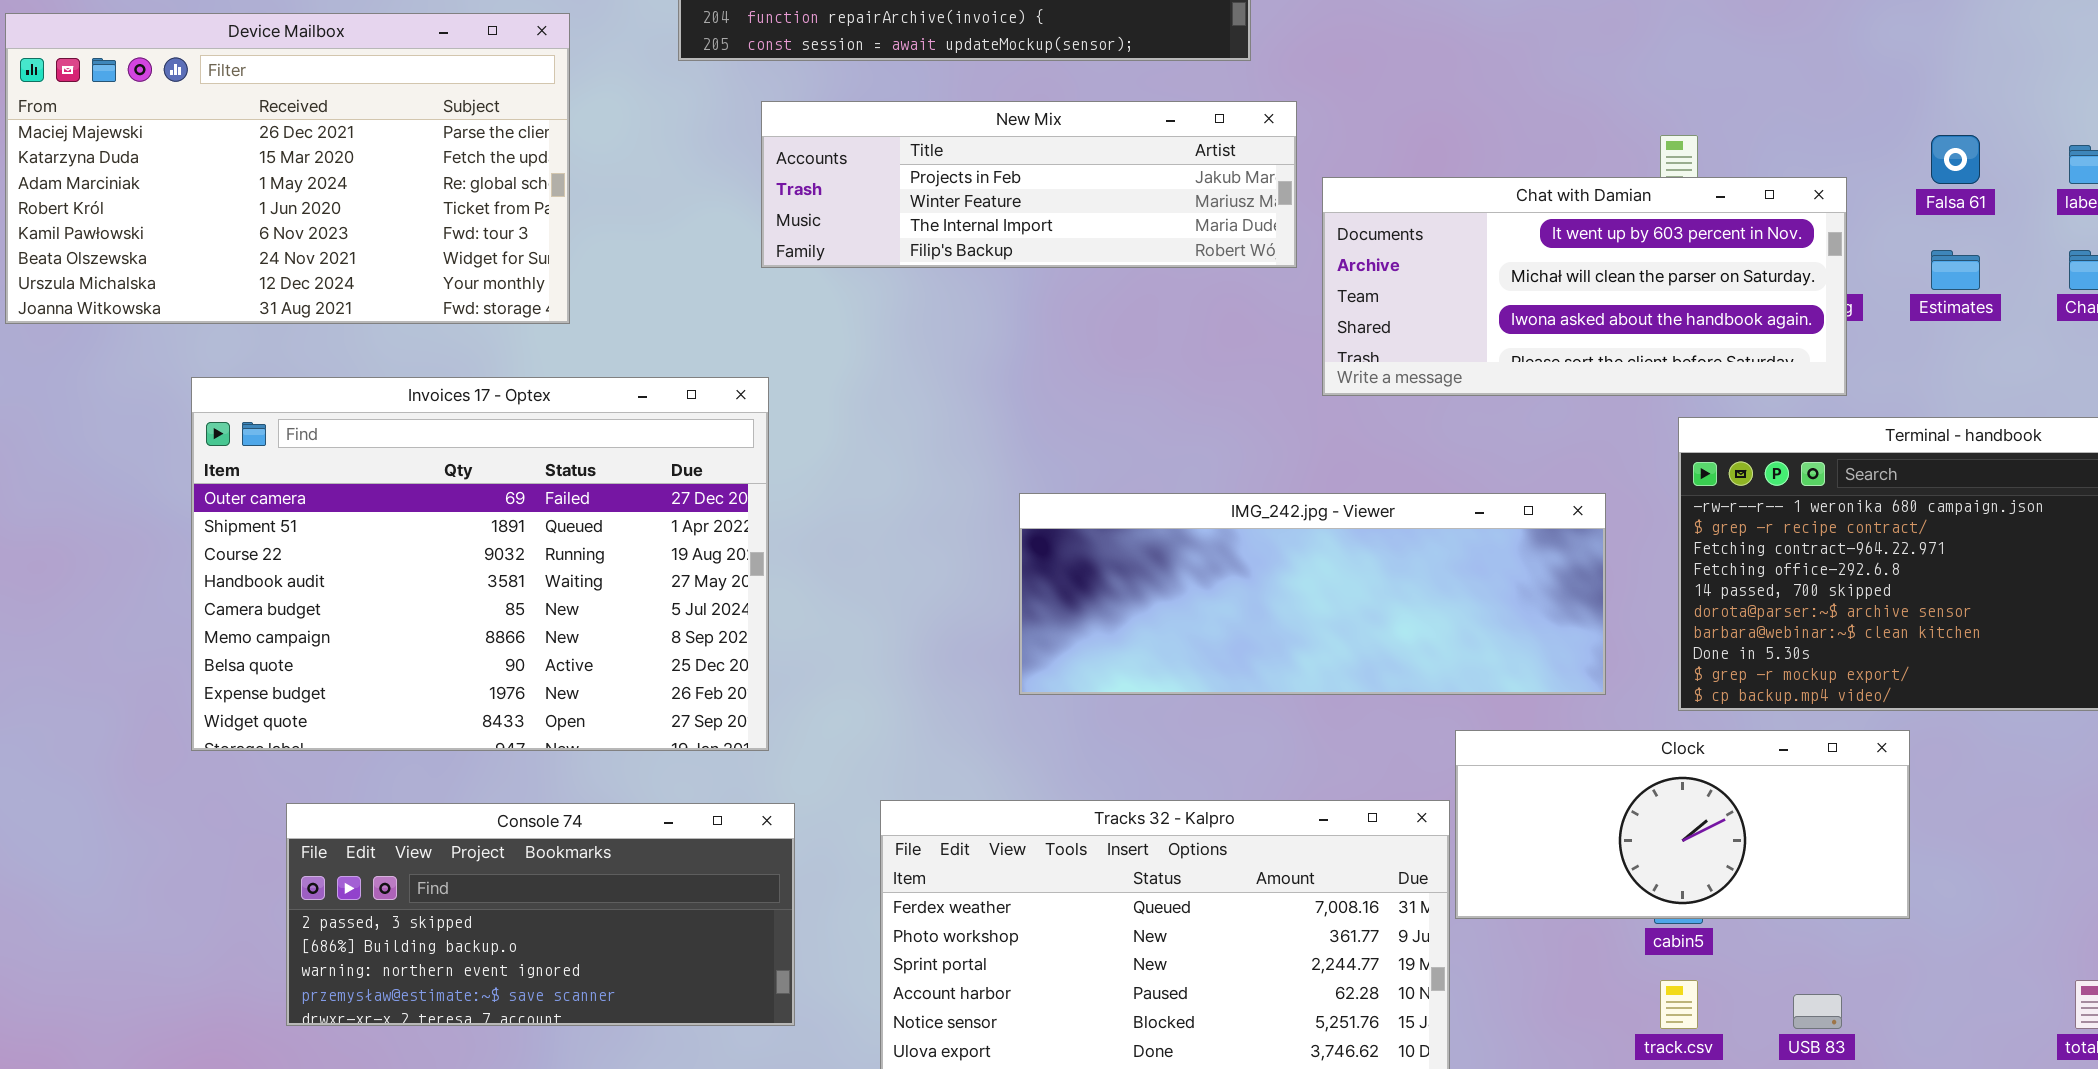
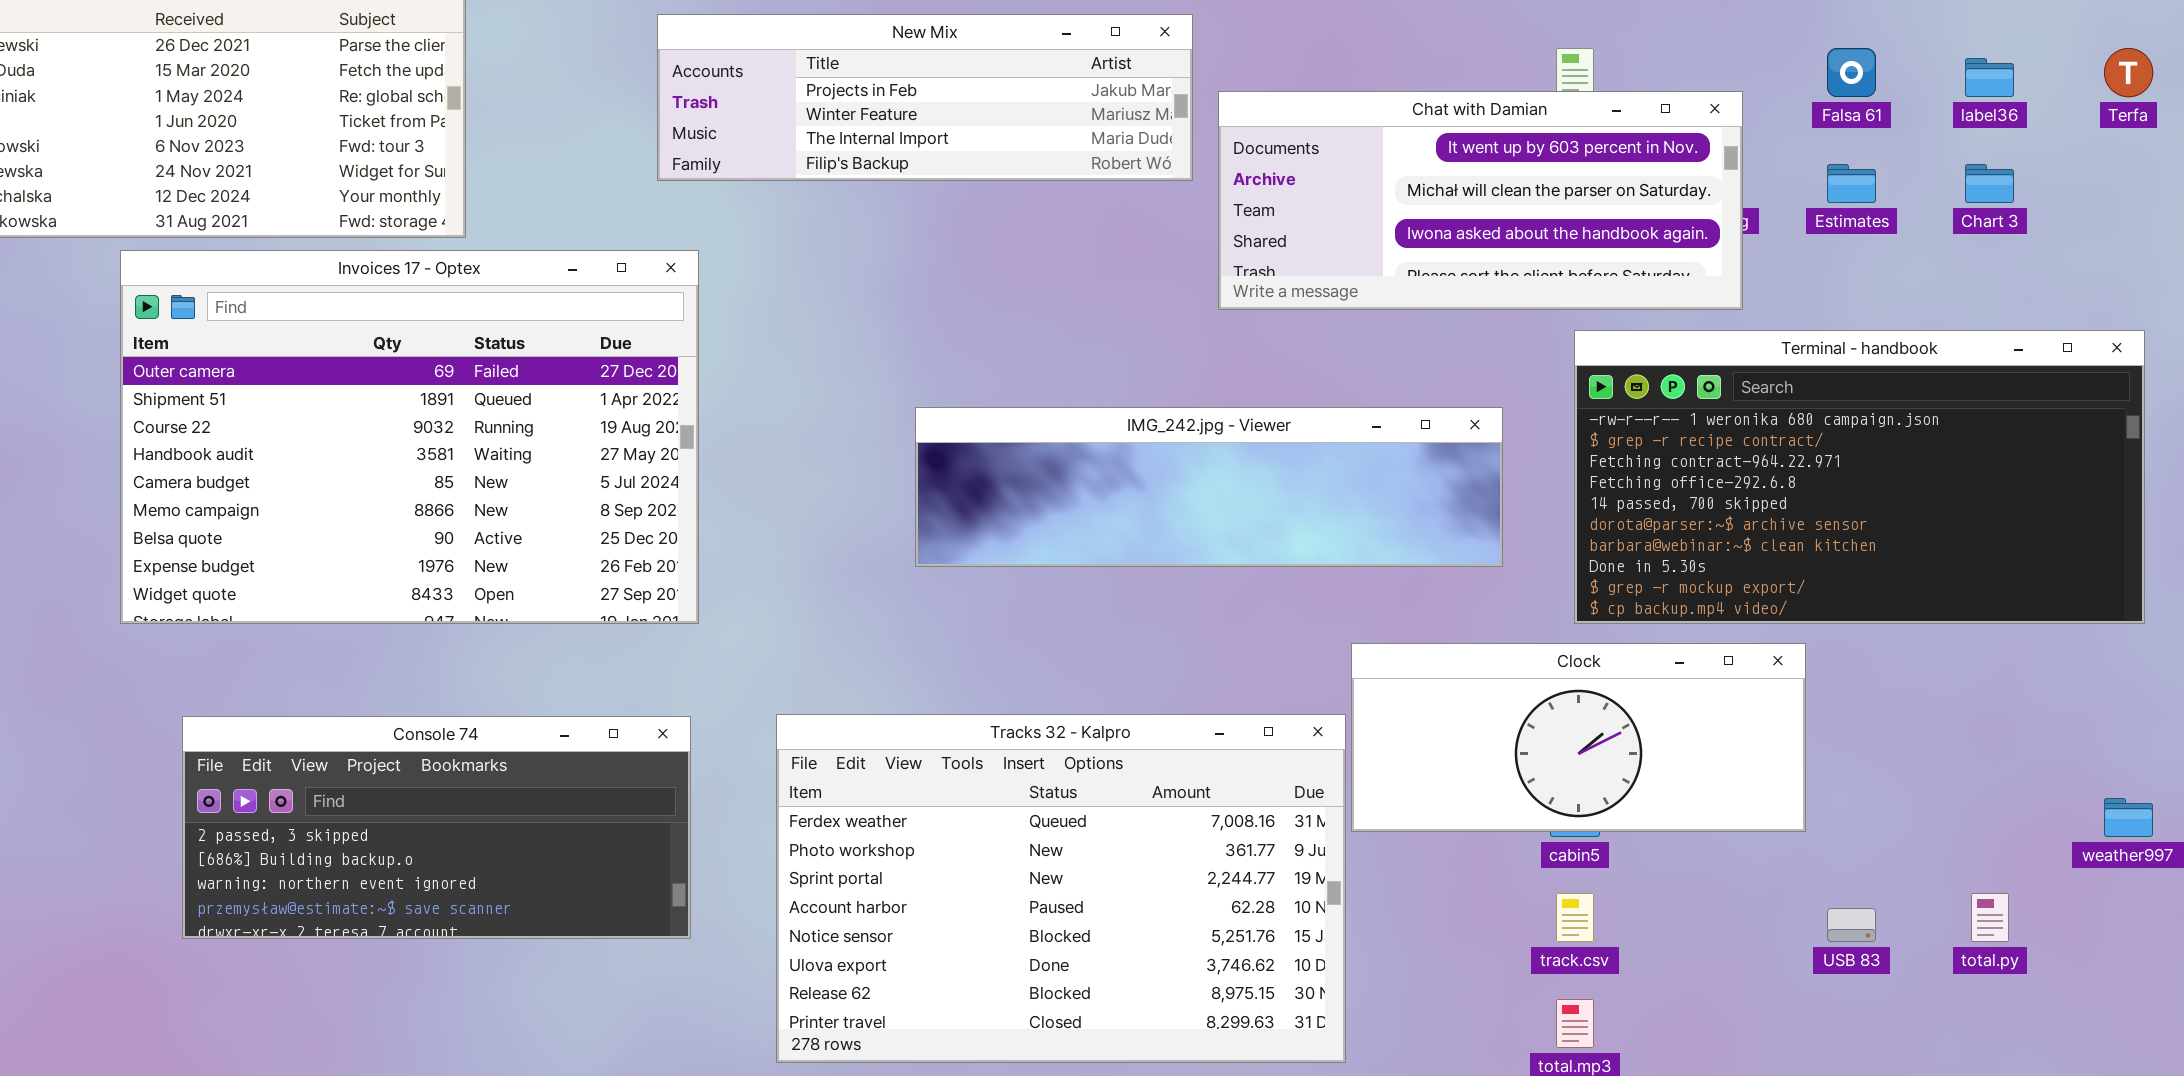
Invoices 17 - Optex: [191,377,769,751] -> [120,250,699,624], moved
IMG_242.jpg - Viewer: [1019,493,1606,695] -> [915,407,1503,567], resized
USB 83: [1793,994,1842,1029] -> [1827,908,1876,942], moved

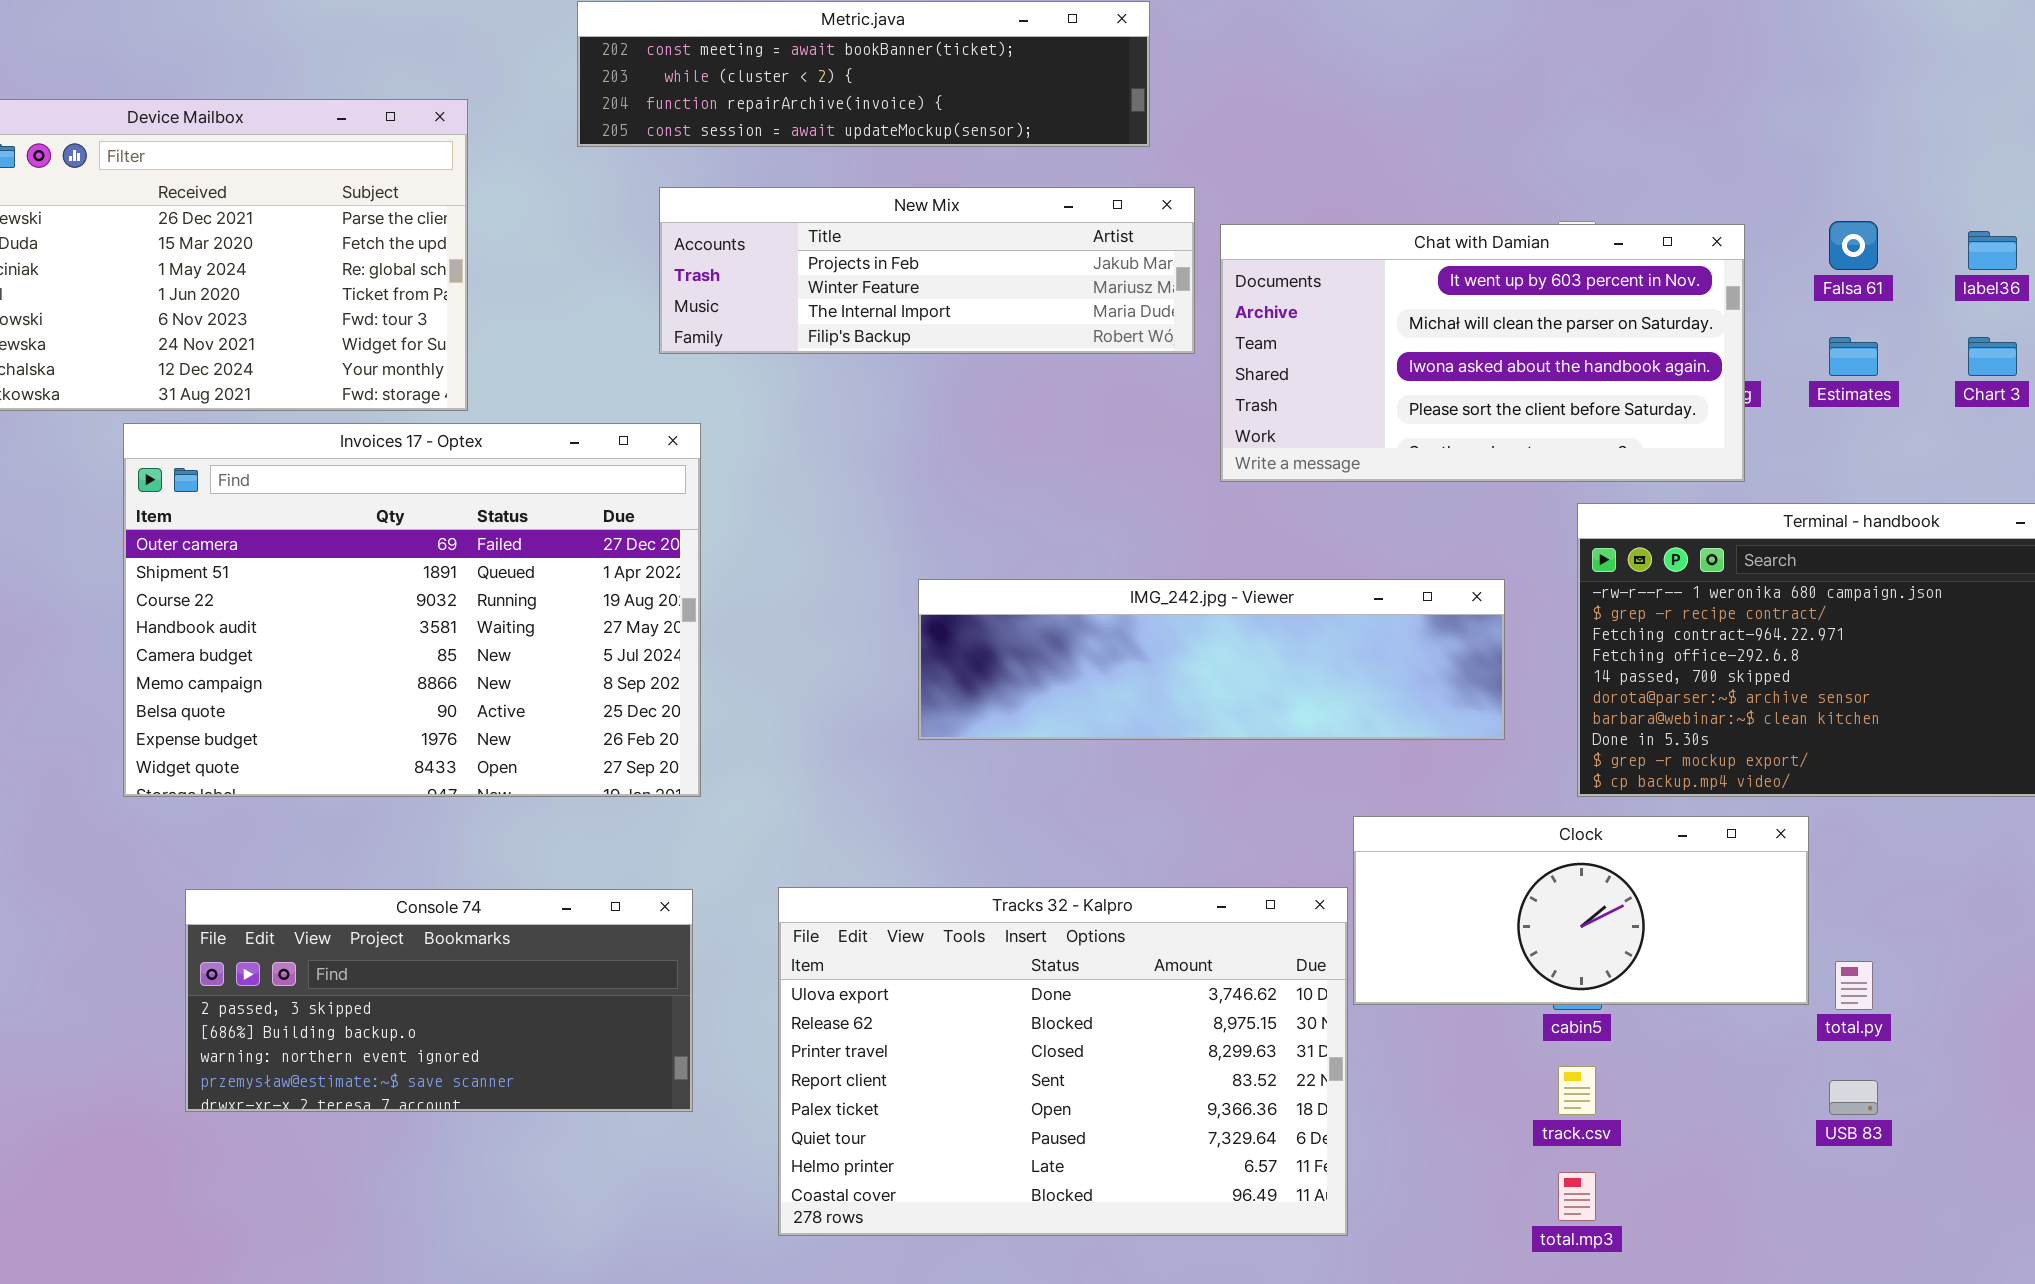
Chat with Damian: [1218,91,1743,310] -> [1220,224,1745,482], resized
Tracks 32 - Kalpro: [776,714,1346,1063] -> [778,887,1348,1236], scrolled down 5 rows
total.py: [1971,893,2009,942] -> [1835,961,1873,1010], moved

